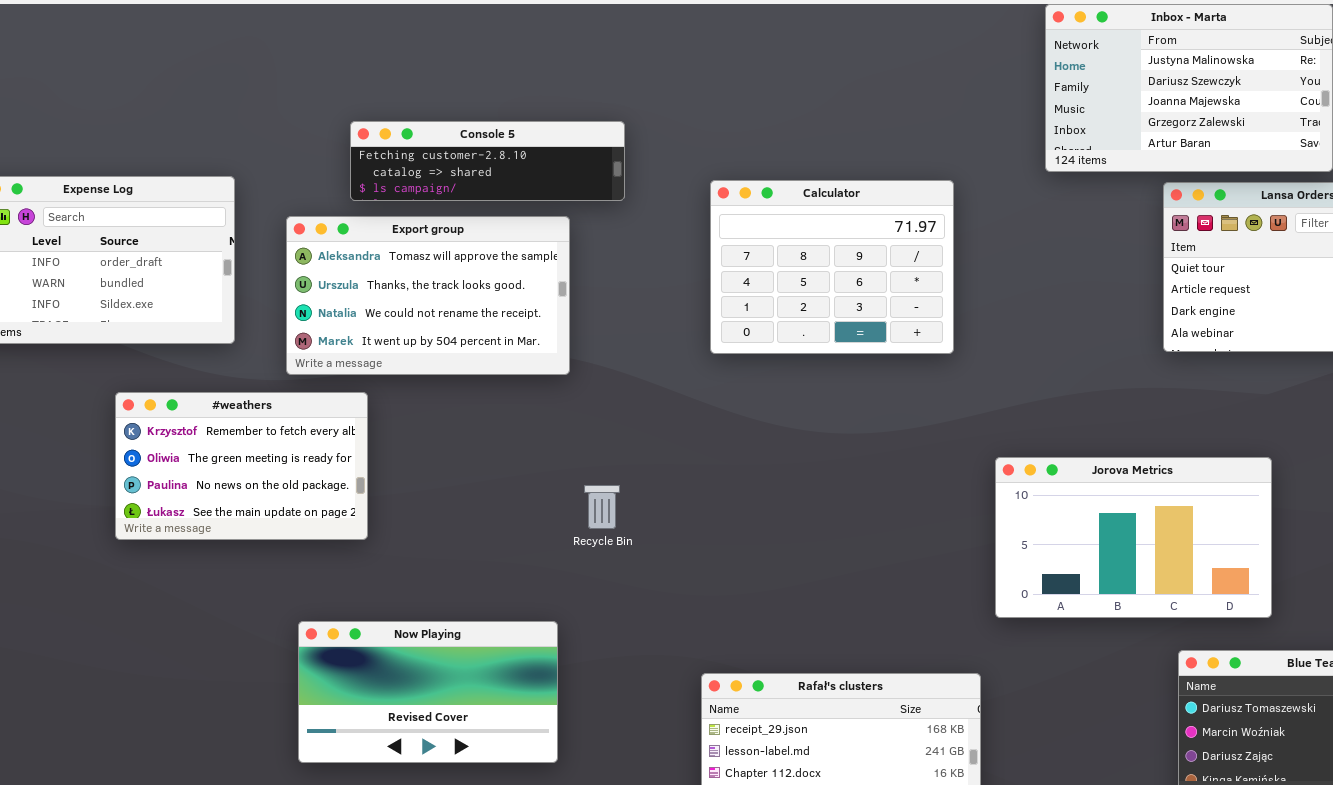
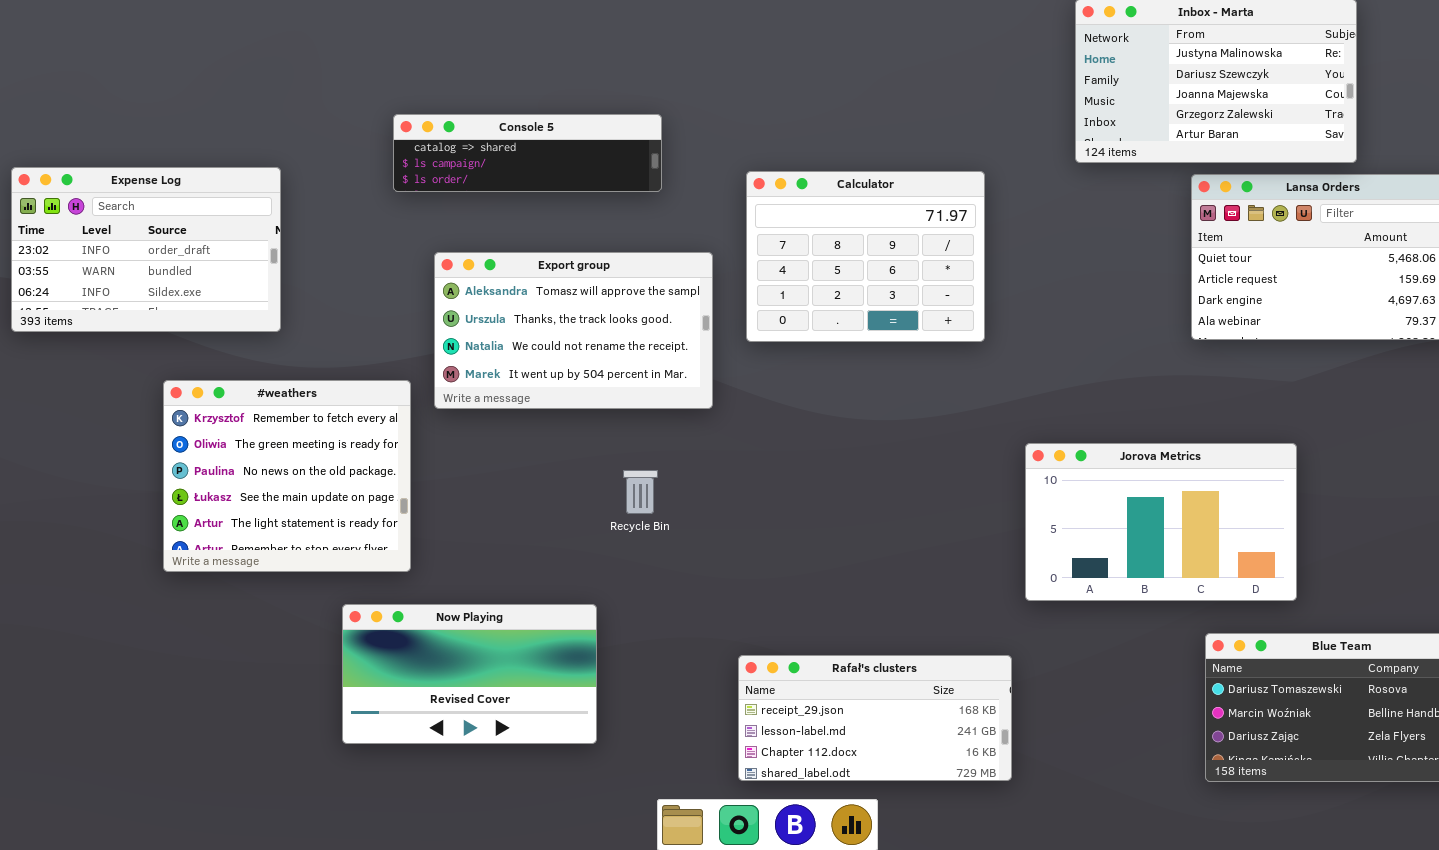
Console 5: [350,121,625,201] -> [393,114,662,192], scrolled down 1 row
Export group: [286,216,570,375] -> [434,252,713,409], moved
#weathers: [115,392,368,540] -> [163,380,411,572], resized

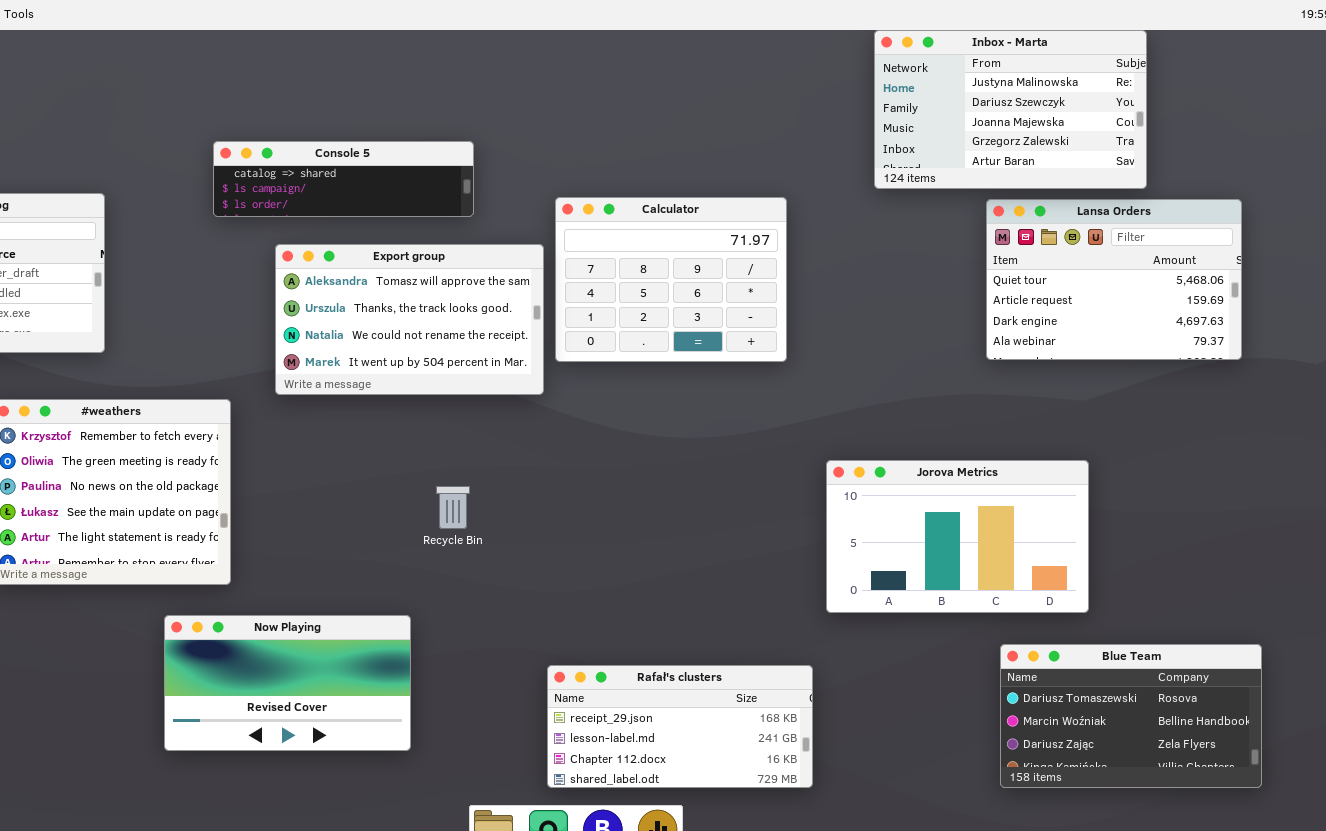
Export group: [434,252,713,409] -> [275,244,544,395], moved

